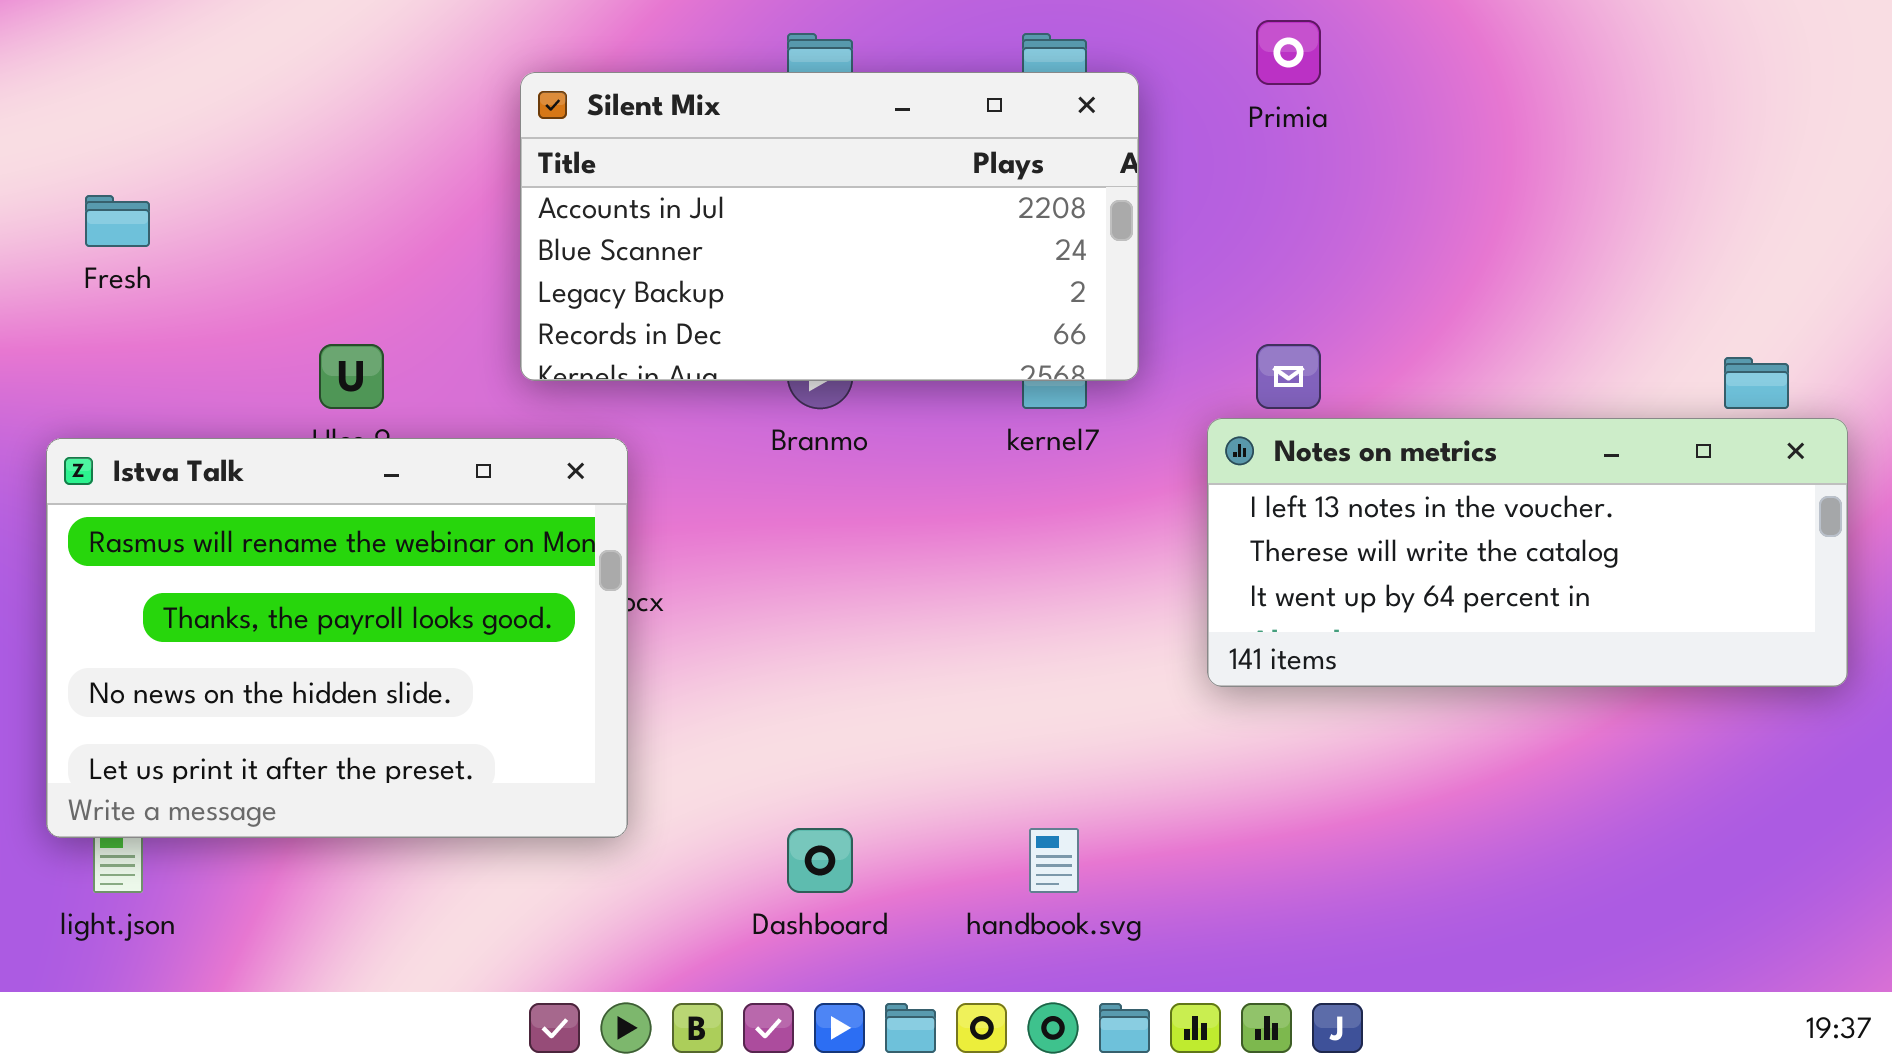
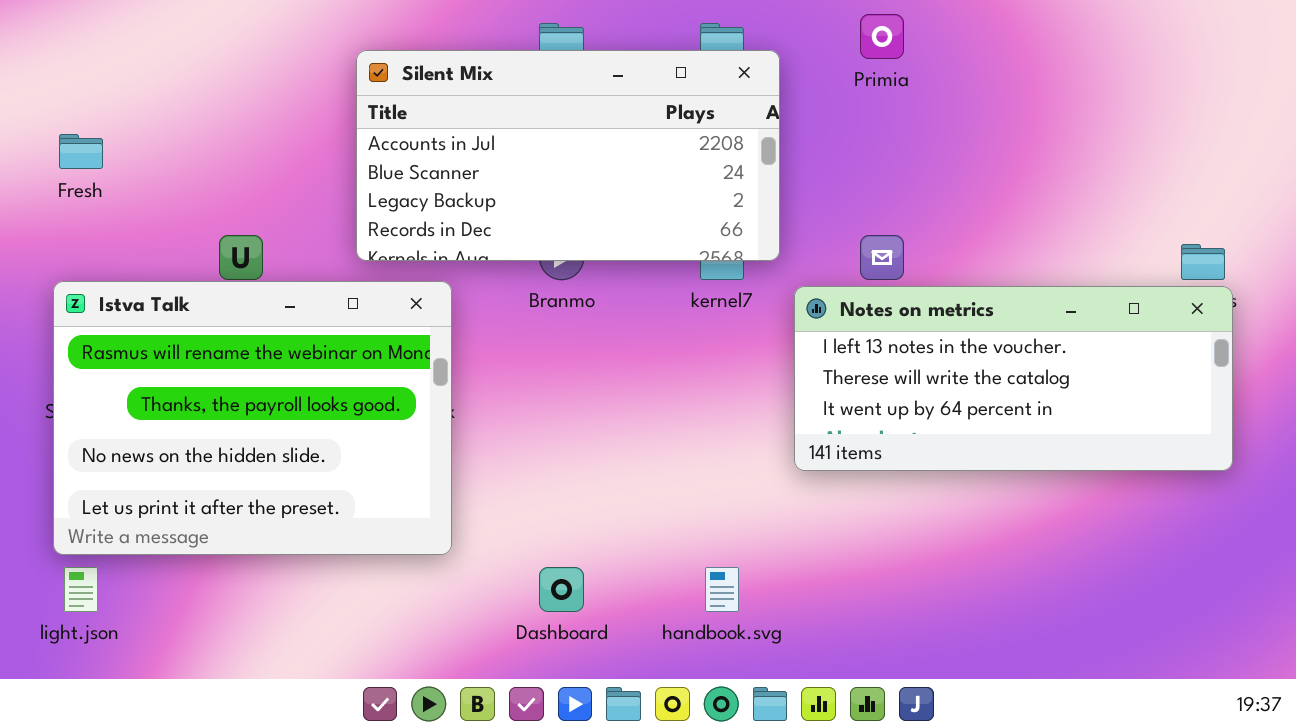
Notes on metrics: [1207,418,1848,687] -> [794,286,1233,471], moved
Istva Talk: [46,438,628,838] -> [53,281,452,555], moved

